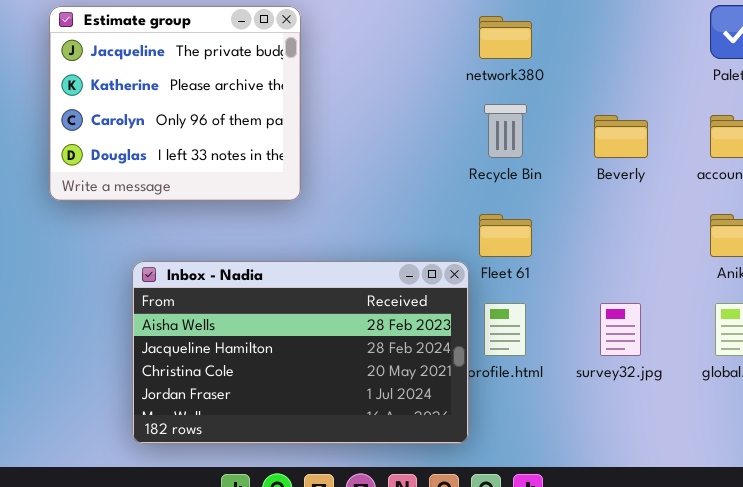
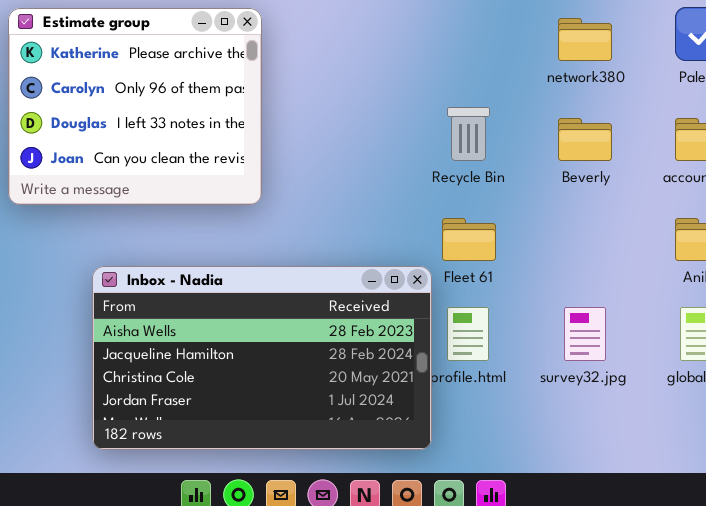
Estimate group: [49,6,301,201] -> [8,8,262,205], scrolled down 1 row
network380: [479,16,532,59] -> [558,18,612,61], moved

